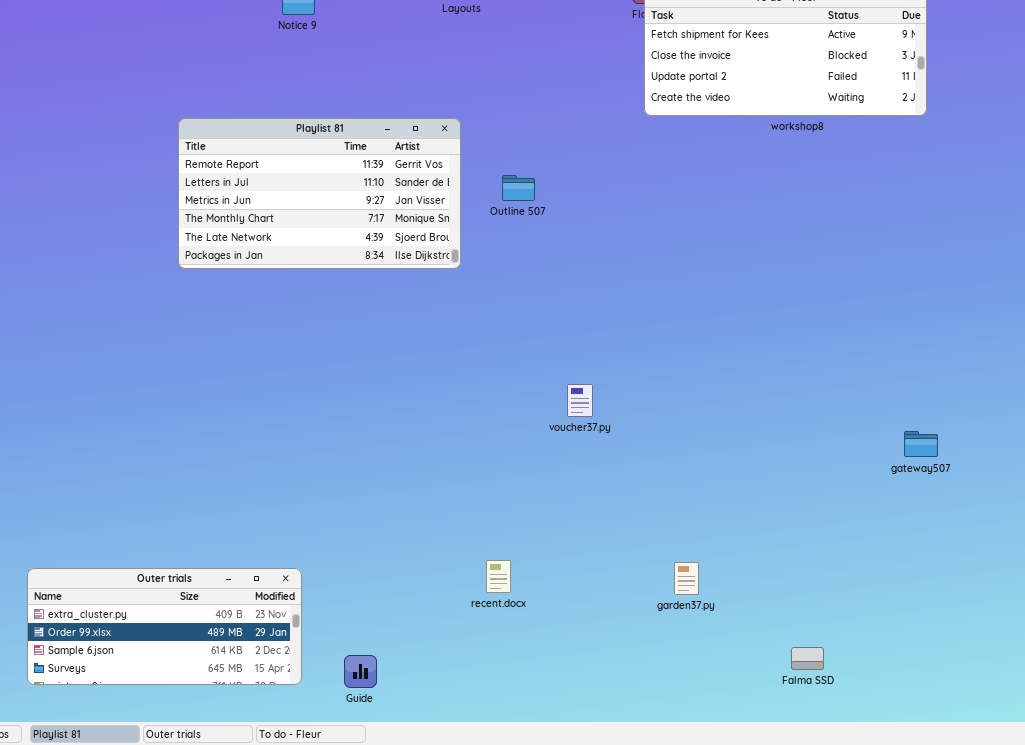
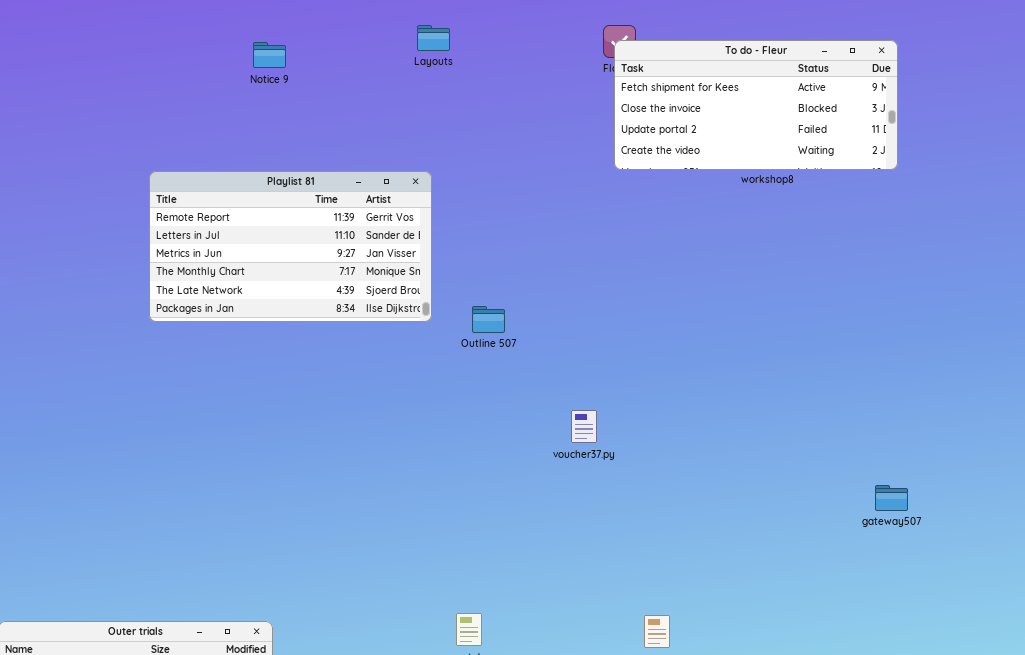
Outline 507: [502,175,535,201] -> [472,306,505,333], moved
voucher37.py: [567,384,593,417] -> [571,410,597,443], moved

